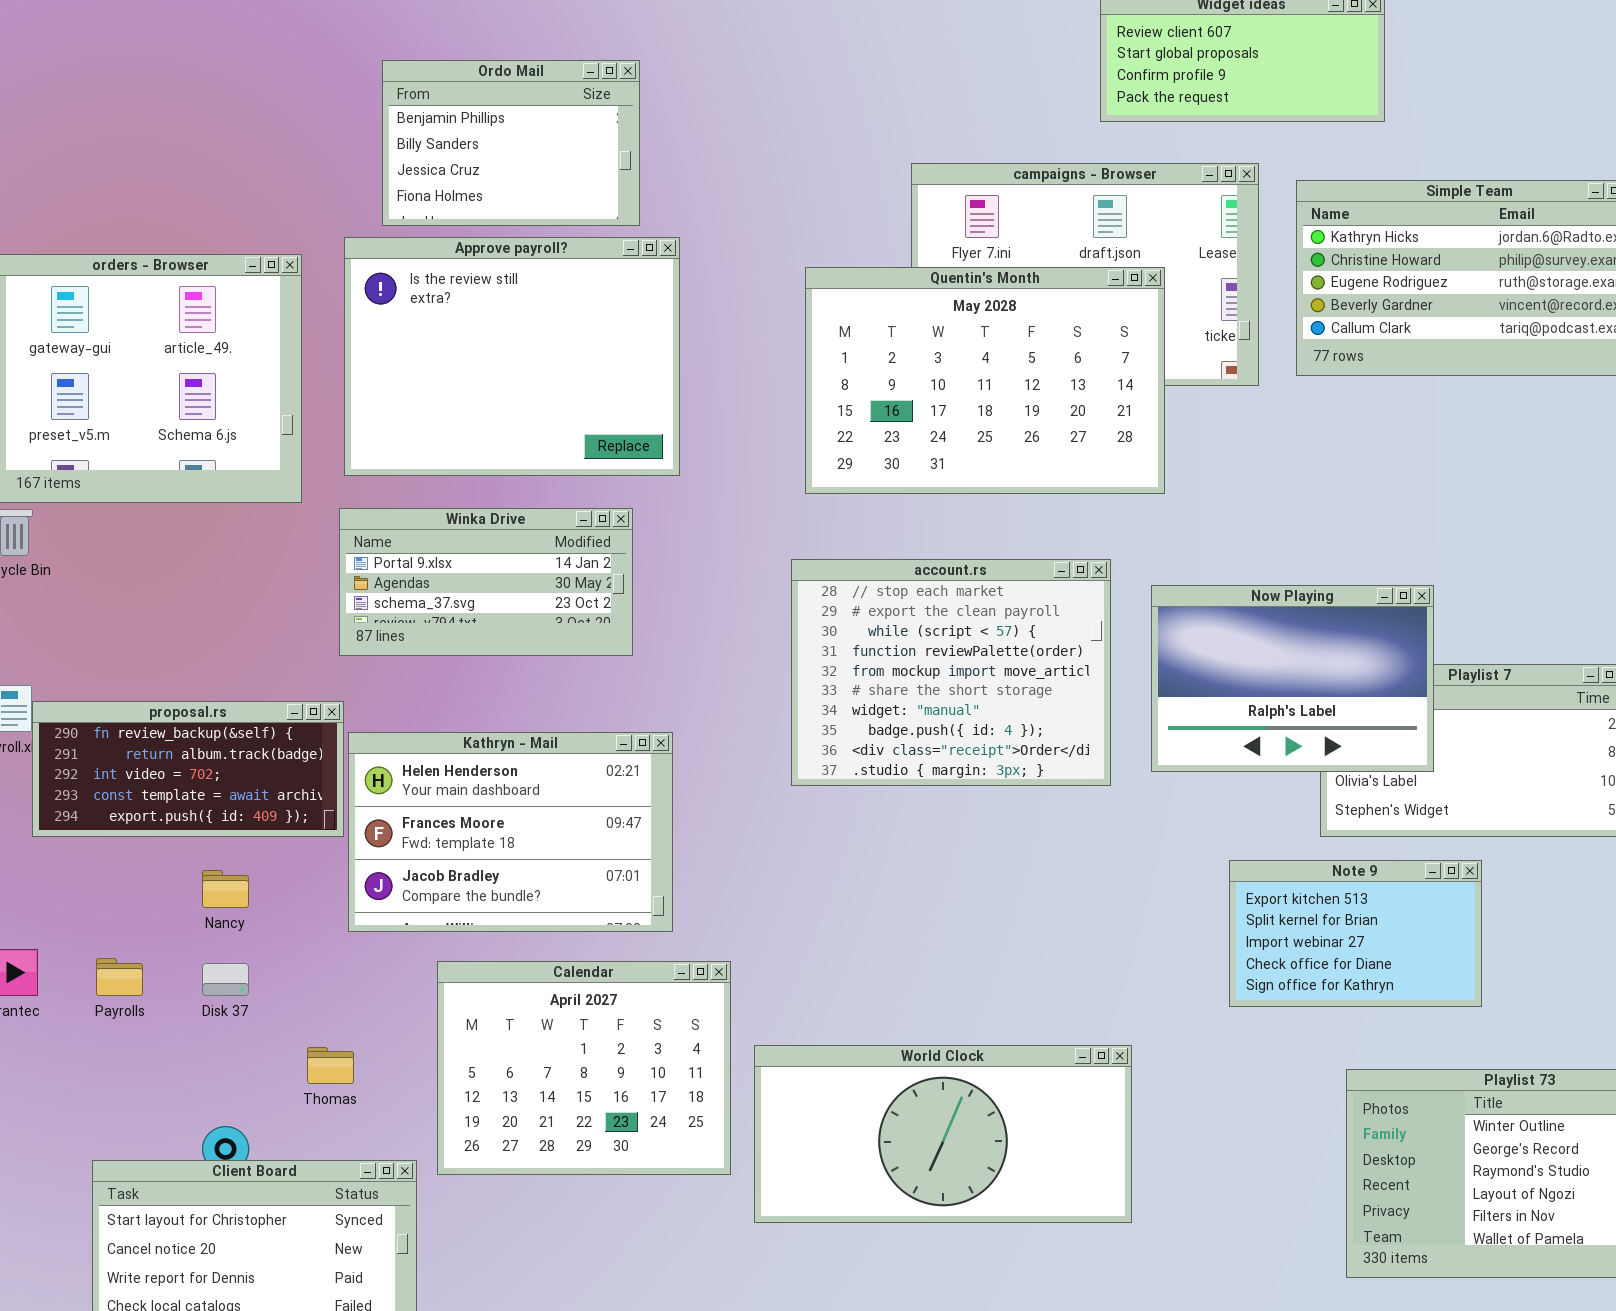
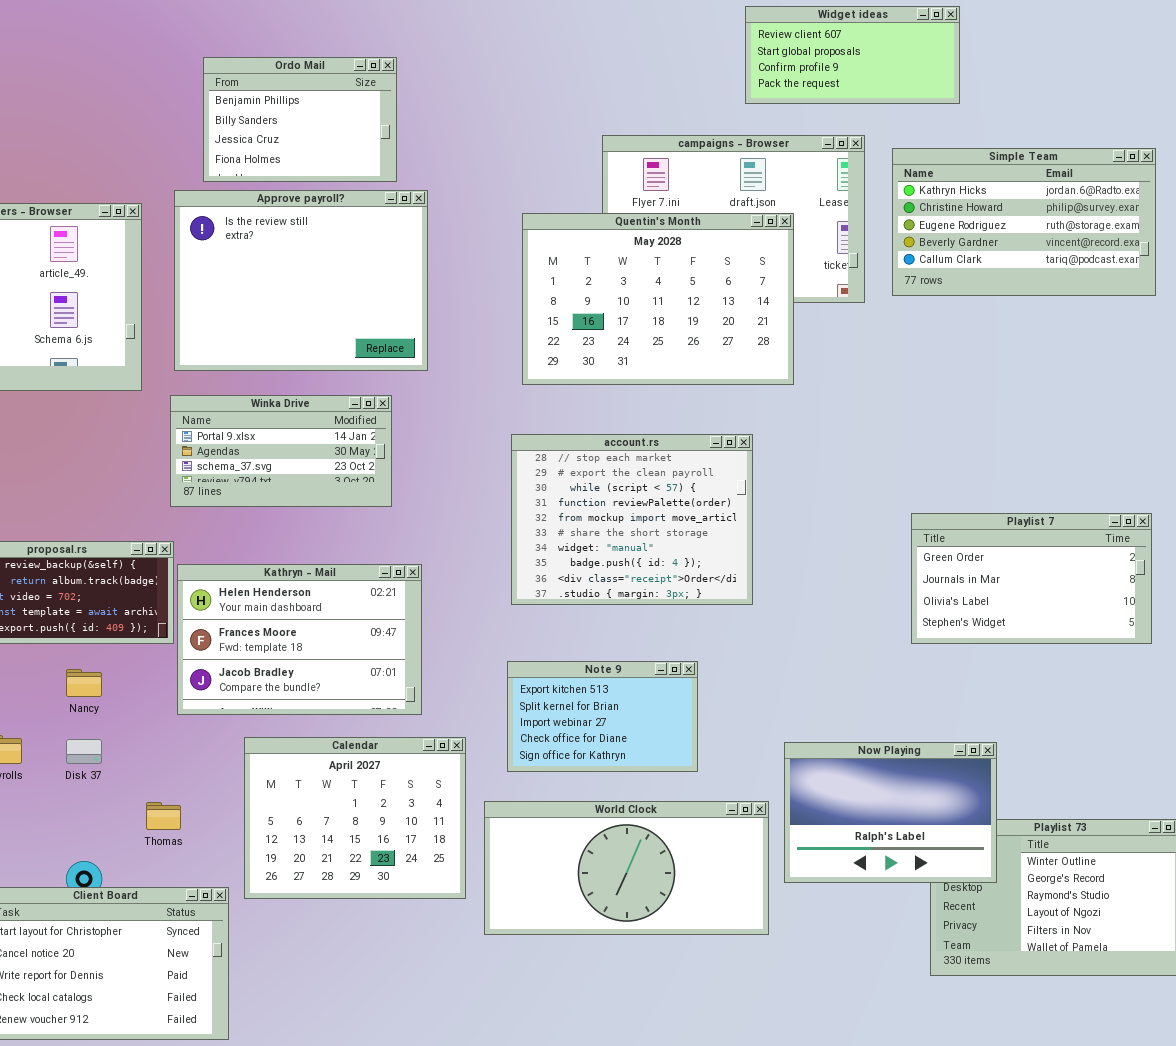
Now Playing: [1151,585,1434,772] -> [784,742,997,883], moved
Note 9: [1229,860,1482,1007] -> [507,661,698,772], moved

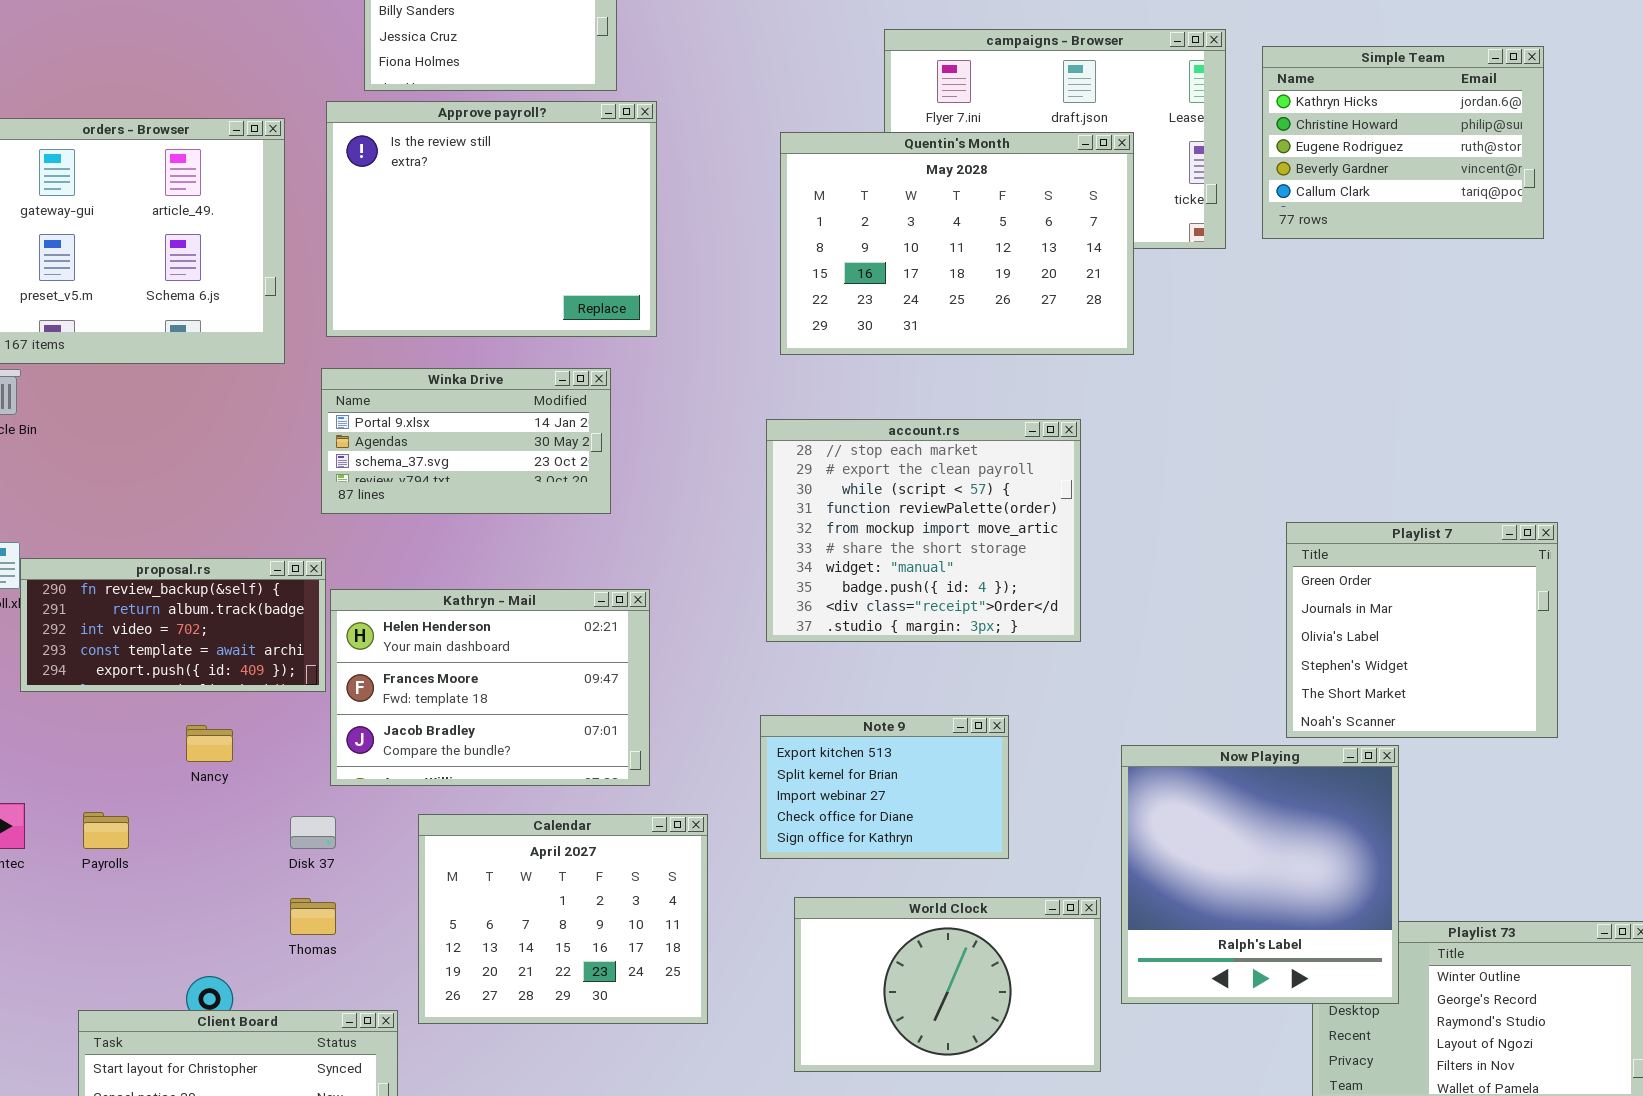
Simple Team: [892,148,1156,296] -> [1262,46,1544,239], resized
Playlist 7: [911,513,1152,644] -> [1286,522,1558,738], resized
Disk 37: [66,739,102,764] -> [290,816,336,849], moved
Now Playing: [784,742,997,883] -> [1121,745,1399,1004], resized
World Clock: [484,801,769,935] -> [794,897,1101,1072], resized

